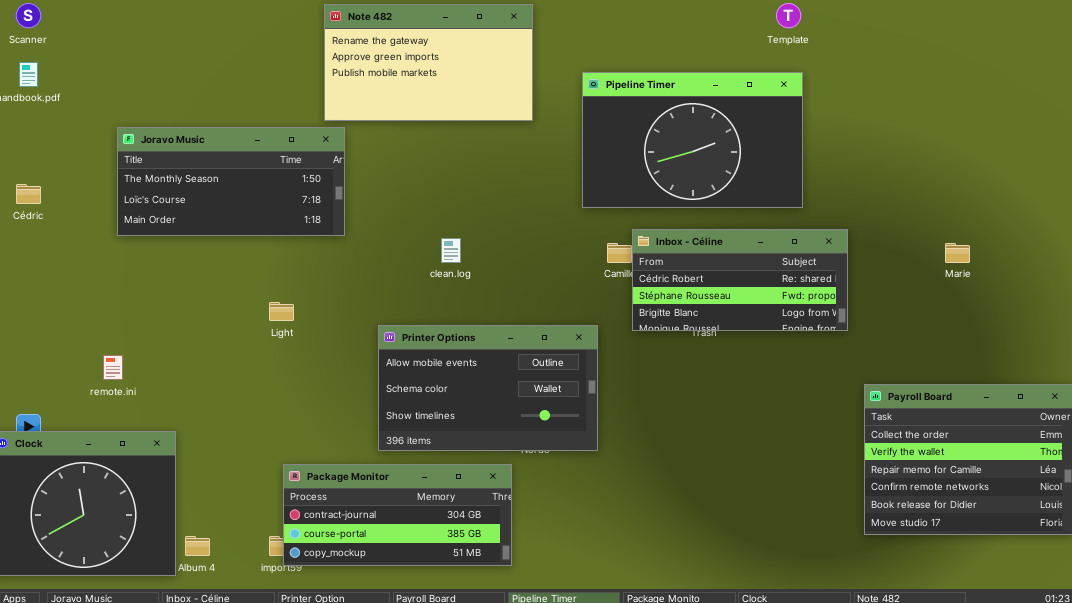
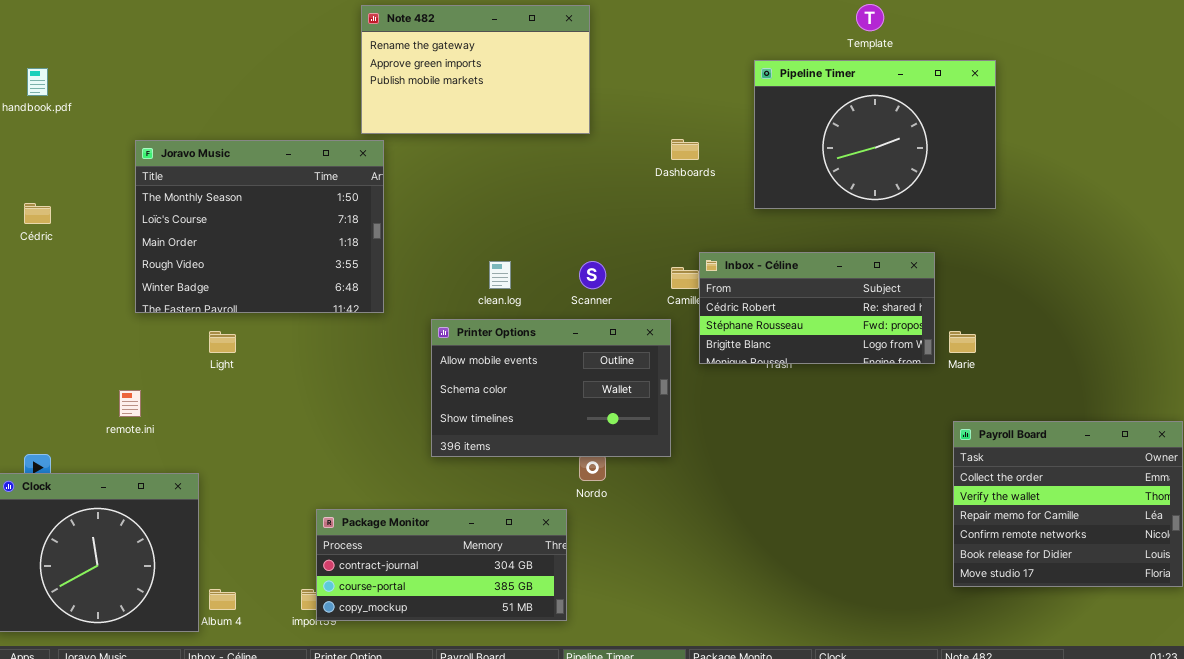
Scanner: [16,3,41,28] -> [579,261,606,289], moved
Pipeline Timer: [582,72,803,208] -> [754,60,996,209], moved
Joravo Music: [117,127,345,236] -> [135,140,384,313], resized
Marie: [945,243,970,263] -> [949,331,976,353], moved
Light: [269,302,294,321] -> [209,331,236,353], moved
Printer Options: [378,325,598,451] -> [431,319,671,457], moved

